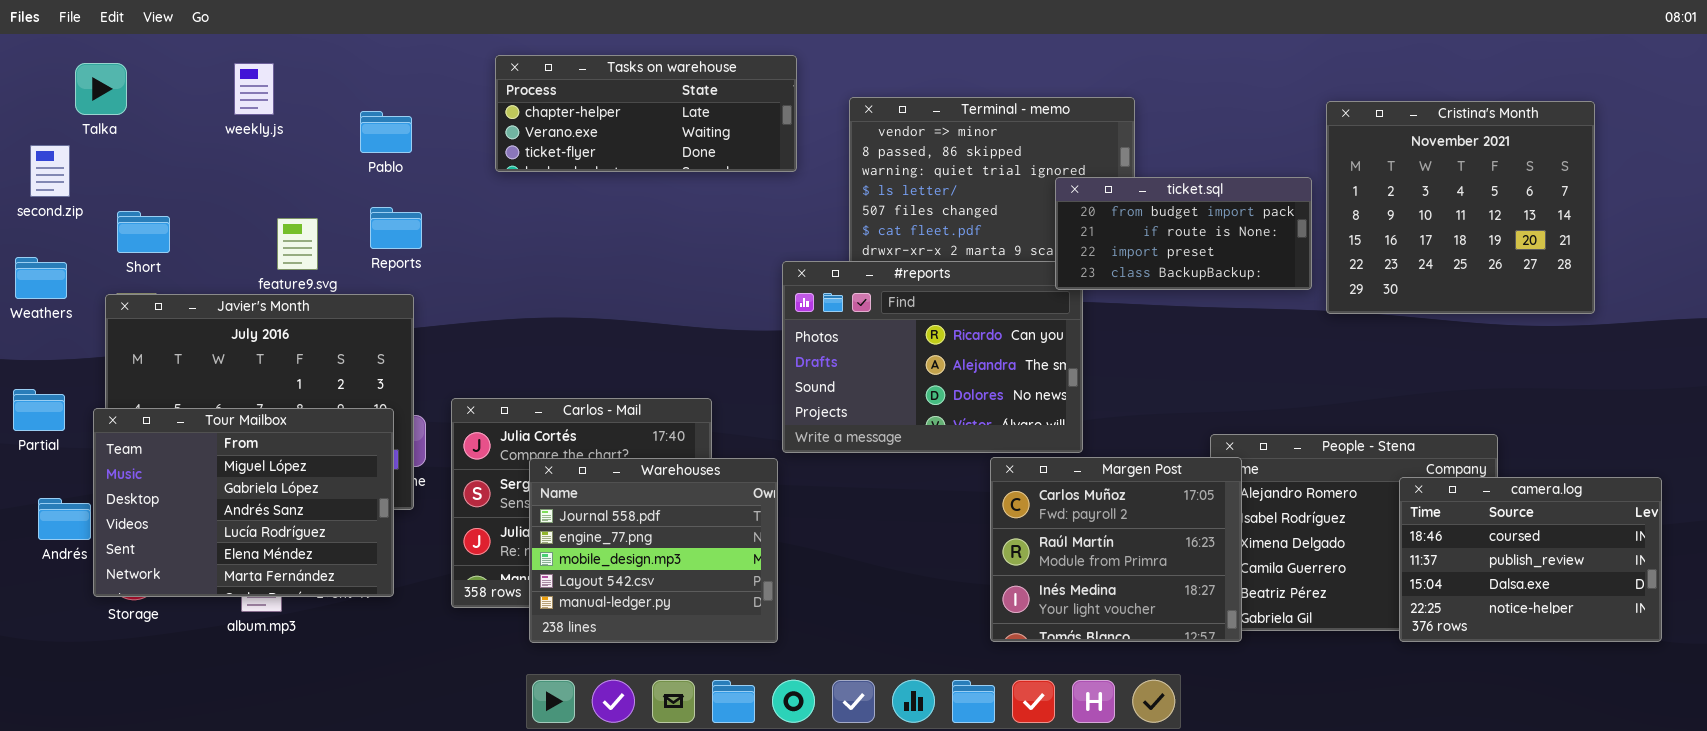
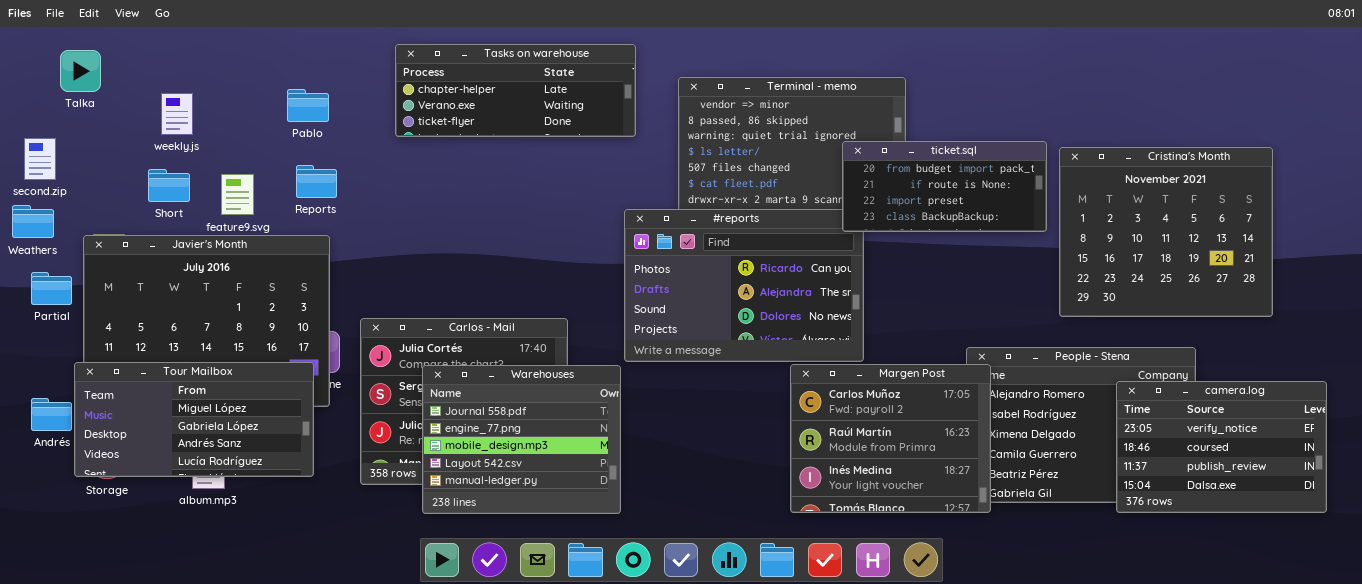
weekly.js: [234,63,274,115] -> [161,93,193,135], moved
Cristina's Month: [1326,101,1595,314] -> [1059,147,1273,317], moved
second.zip: [30,145,70,197] -> [24,138,56,180], moved
Short: [117,211,170,253] -> [148,169,190,202], moved
Partial: [13,389,65,431] -> [31,272,72,305], moved
Tour Mailbox: [93,408,394,597] -> [74,362,314,477], resized
camera.log: [1399,477,1662,642] -> [1116,381,1327,513], scrolled up 1 row

